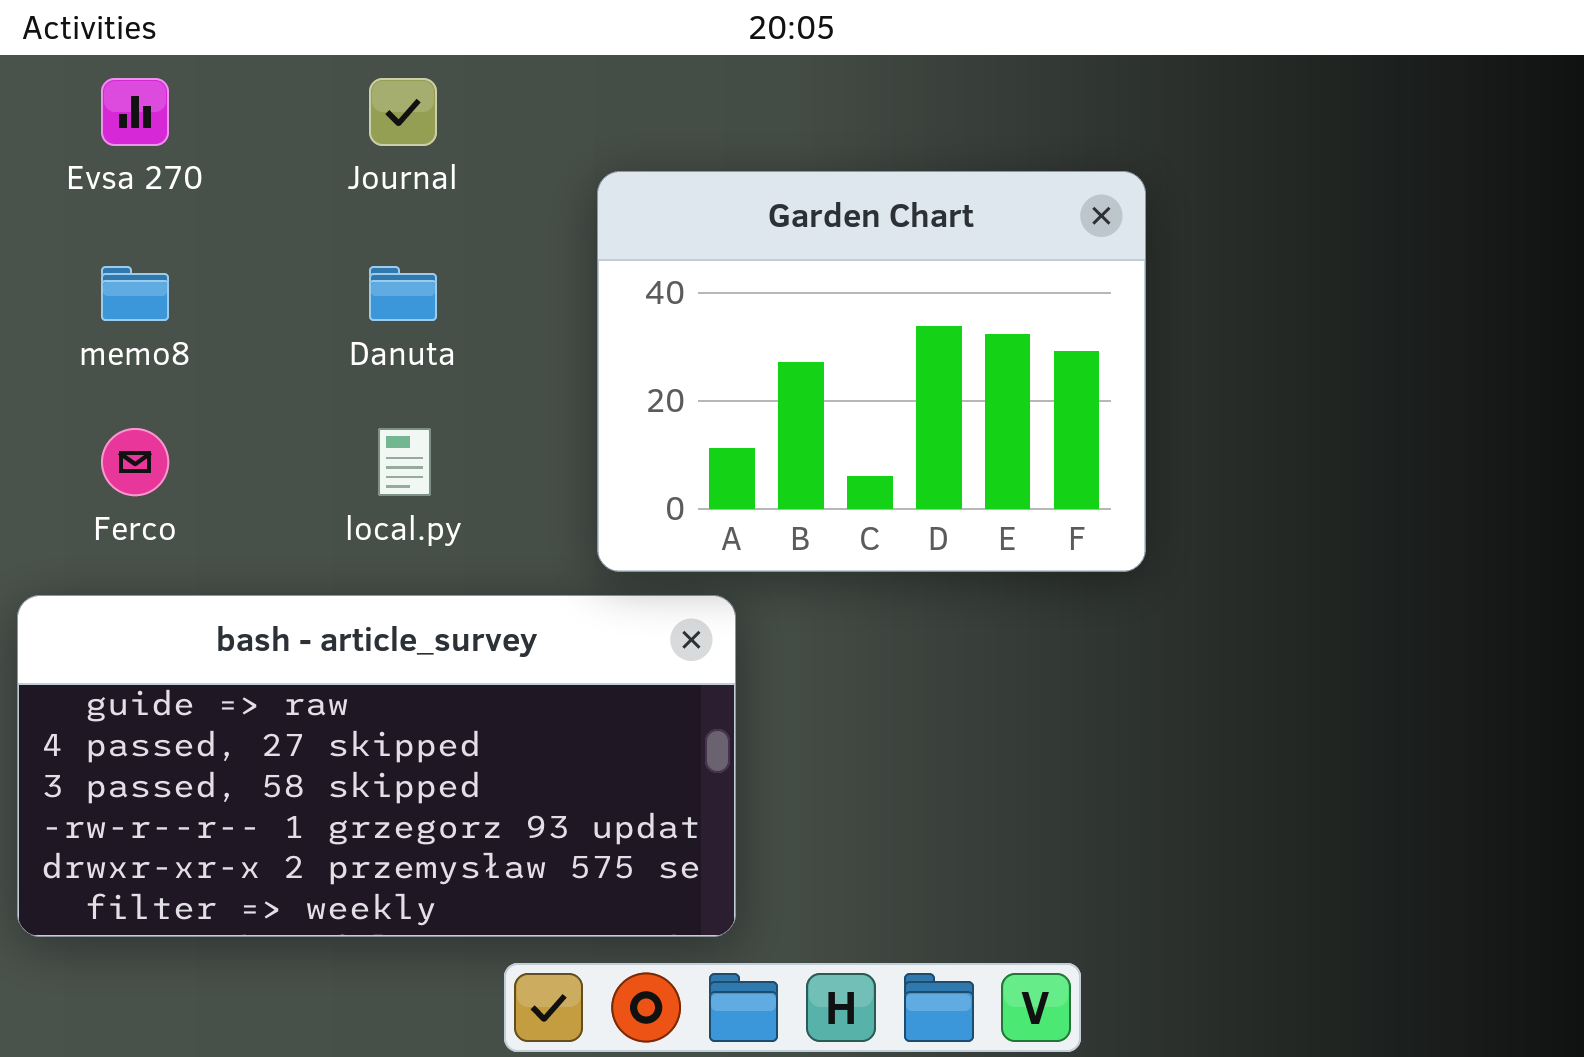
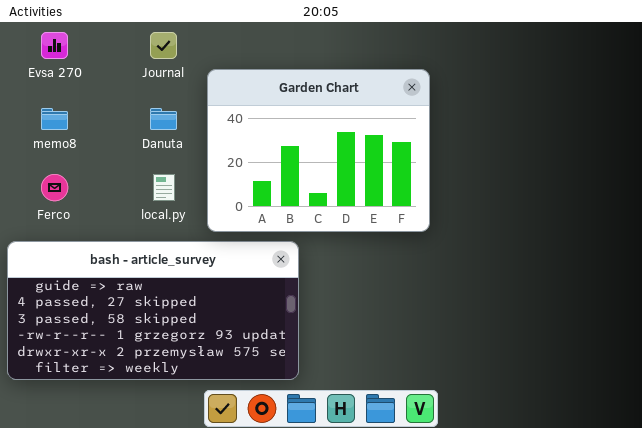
Garden Chart: [597,171,1146,572] -> [207,69,430,232], moved

